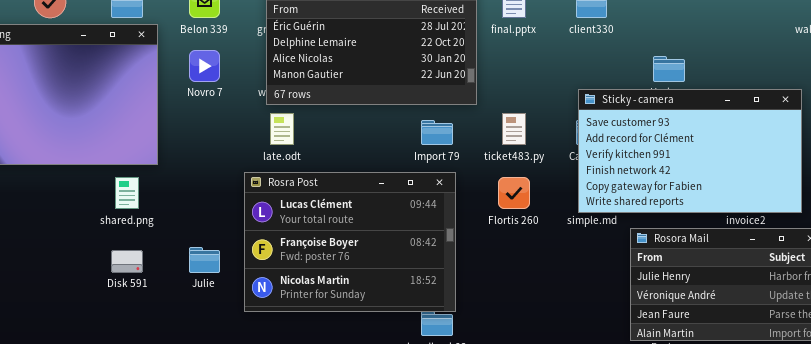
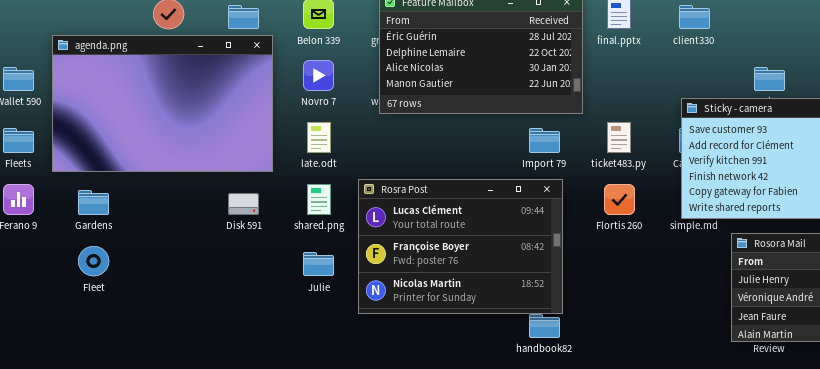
late.odt: [270,113,294,145] -> [307,122,331,153], moved
shared.png: [115,177,139,209] -> [307,184,331,215], moved
Disk 591: [111,250,143,273] -> [228,193,259,215], moved

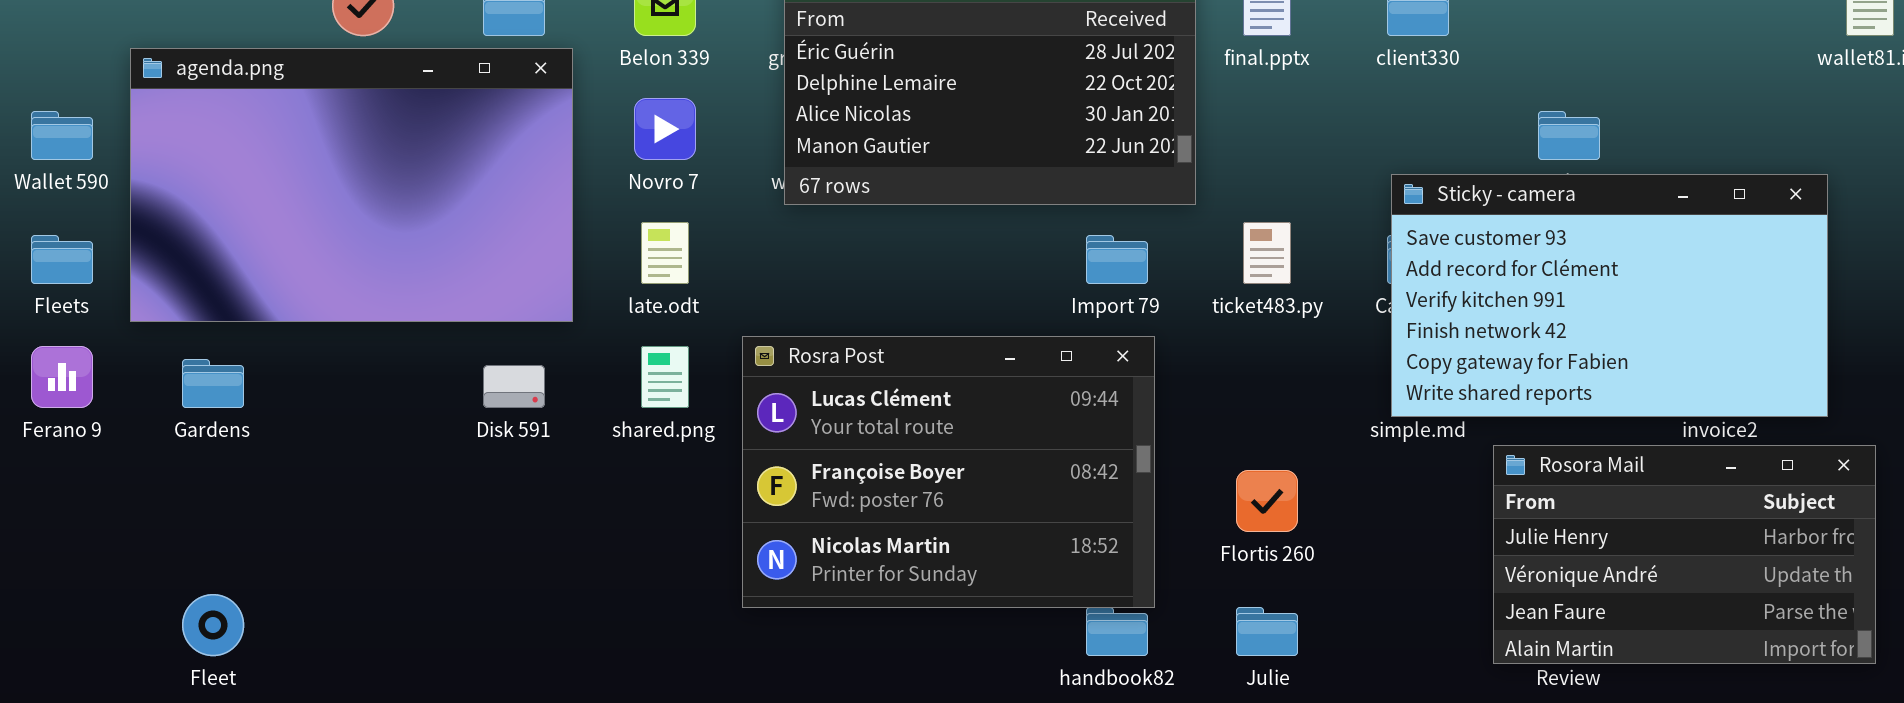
Flortis 260: [604,184,635,215] -> [1236,470,1298,532], moved
Fleet: [78,246,109,276] -> [182,594,244,656], moved
Julie: [303,252,334,276] -> [1236,607,1298,656], moved

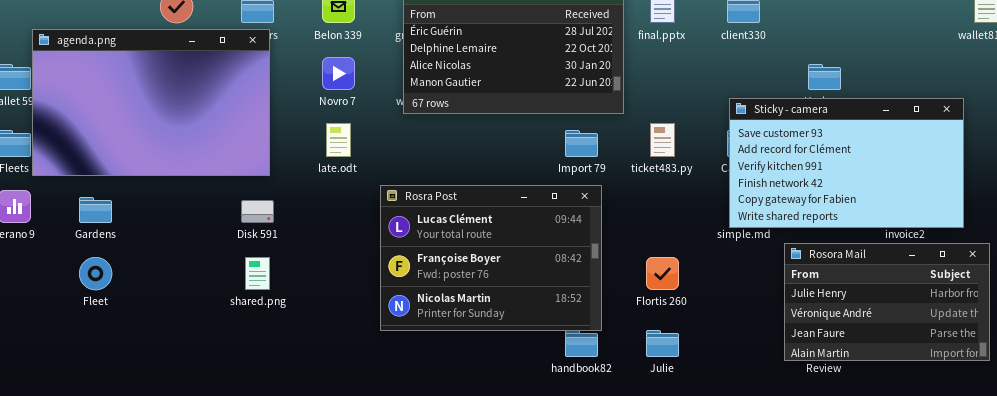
agenda.png: [130,48,573,322] -> [32,29,270,176], moved
shared.png: [641,346,689,408] -> [245,257,270,290], moved
Fleet: [182,594,244,656] -> [79,257,112,290], moved

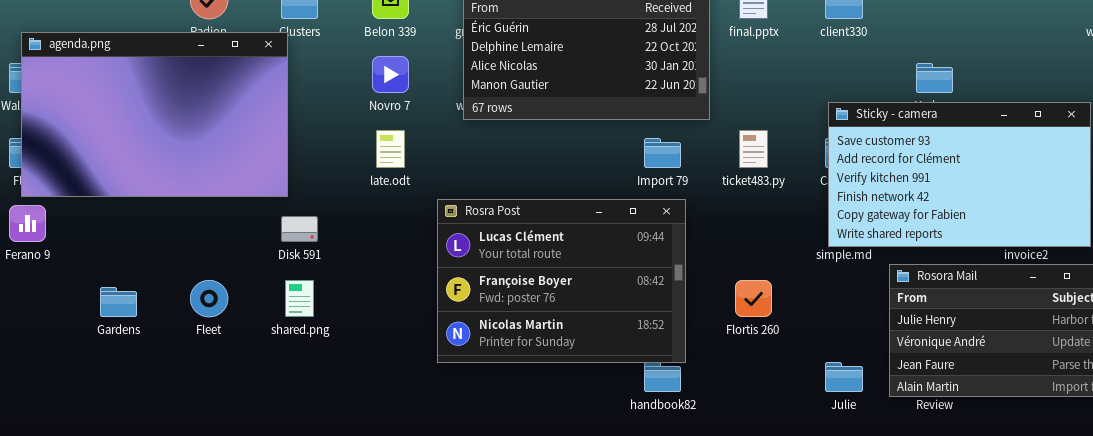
agenda.png: [32,29,270,176] -> [21,32,288,197], moved
Gardens: [79,197,112,223] -> [100,287,137,317], moved
Fleet: [79,257,112,290] -> [190,280,228,317], moved
Julie: [646,330,679,357] -> [825,362,863,392], moved

